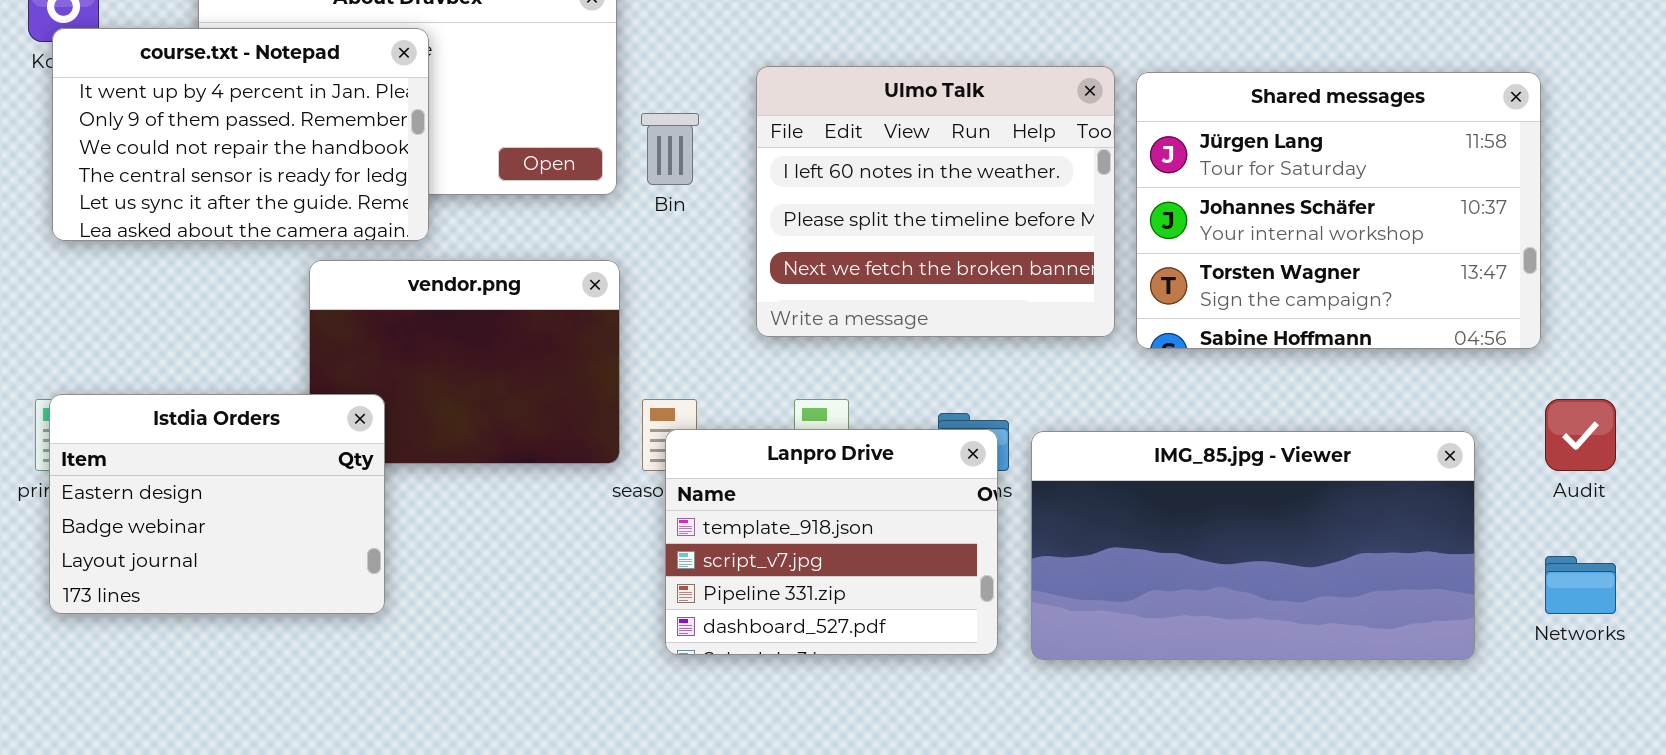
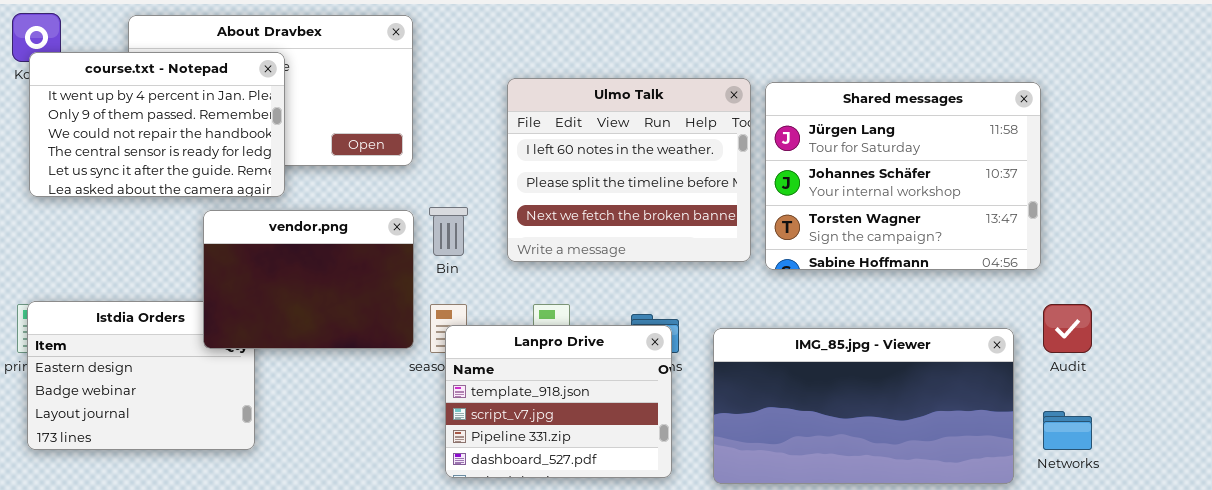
Bin: [641,113,699,185] -> [429,207,468,256], moved
vendor.png: [309,260,620,464] -> [203,210,414,349], raised
IMG_85.jpg - Viewer: [1031,431,1475,660] -> [713,328,1014,484], moved

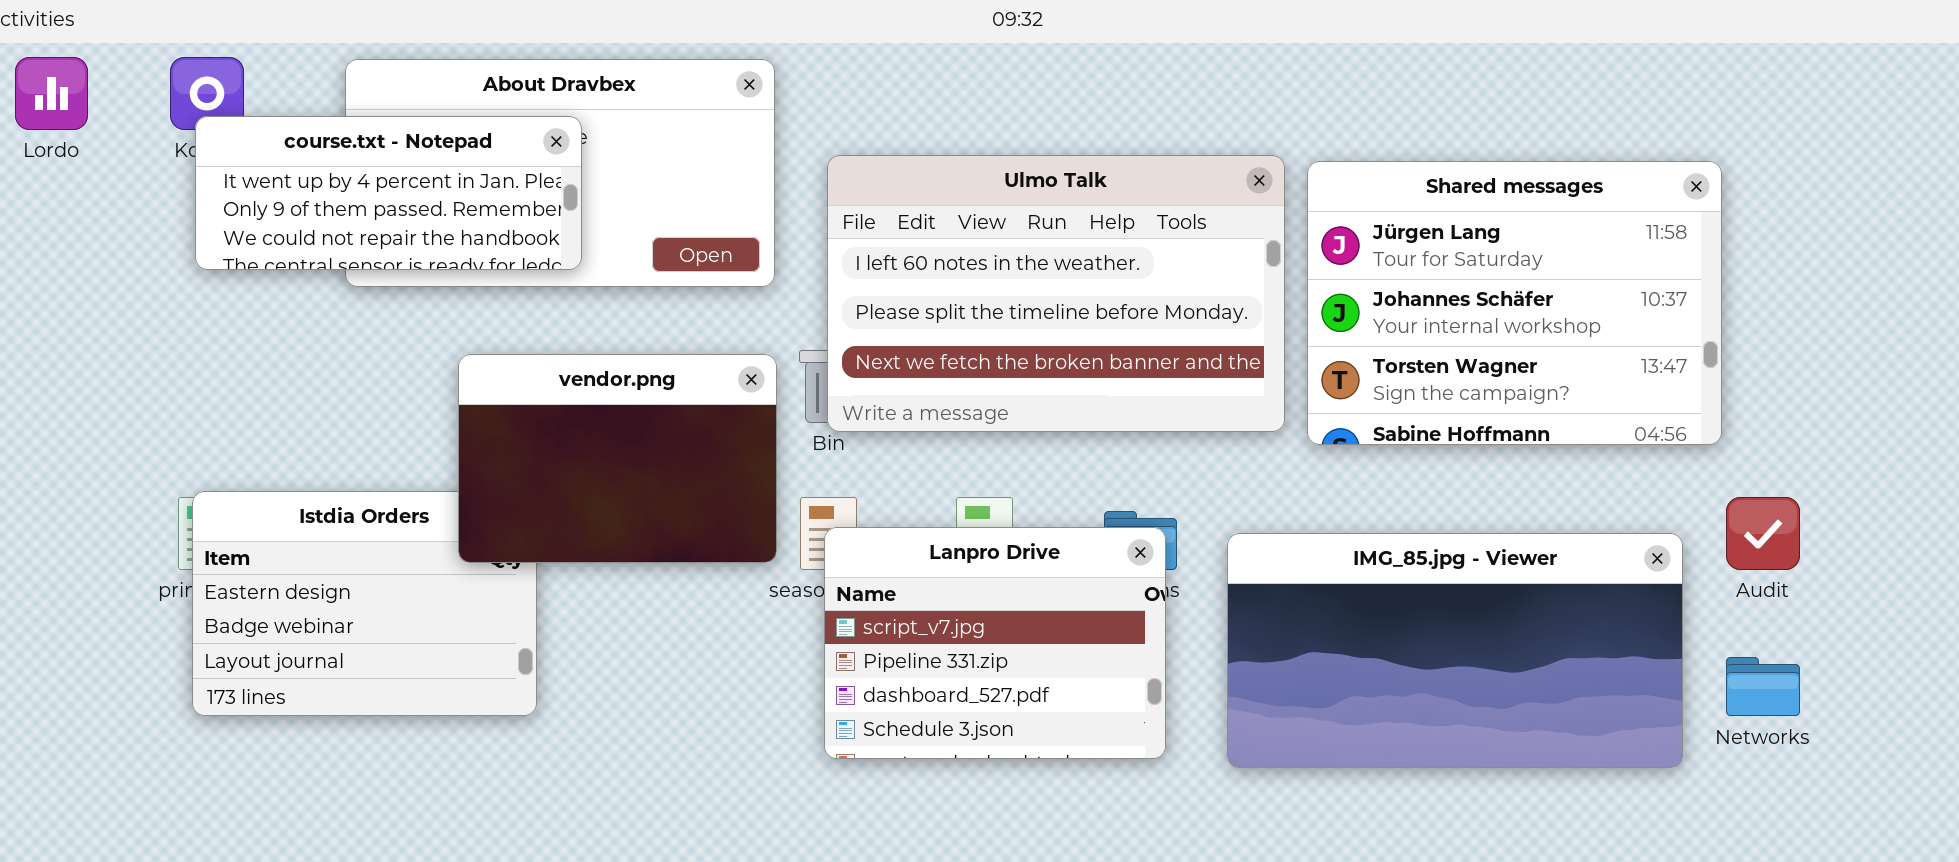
course.txt - Notepad: [29,52,285,197] -> [195,116,582,270], resized
Ulmo Talk: [507,78,751,262] -> [827,155,1285,432], resized
Lanpro Drive: [445,325,672,478] -> [824,527,1166,759], scrolled down 1 row

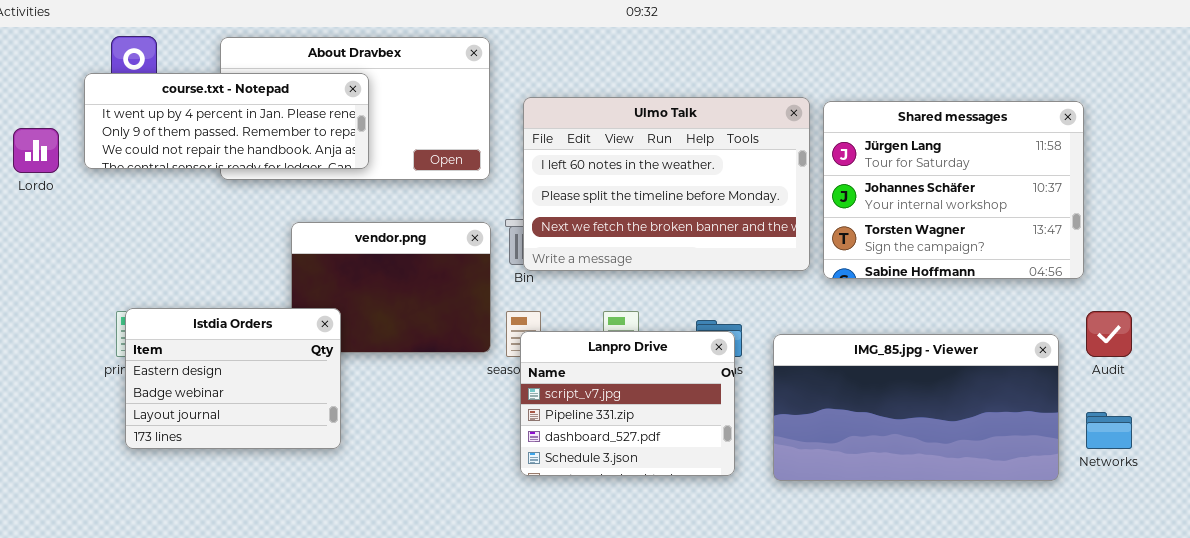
Lordo: [15,57,88,130] -> [13,128,59,173], moved
course.txt - Notepad: [195,116,582,270] -> [84,73,369,169], resized
Istdia Orders: [192,491,537,716] -> [125,308,341,449], raised

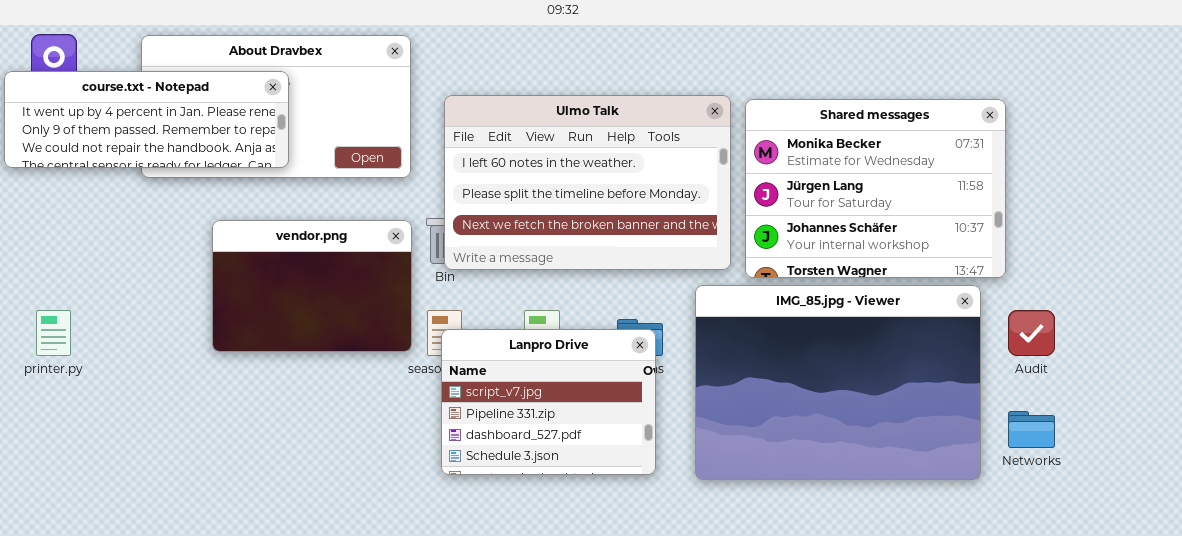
Shared messages: [823,101,1084,279] -> [745,99,1006,278], scrolled up 1 row
Istdia Orders: [125,308,341,449] -> none, closed
IMG_85.jpg - Viewer: [773,334,1059,481] -> [695,285,981,480], resized

